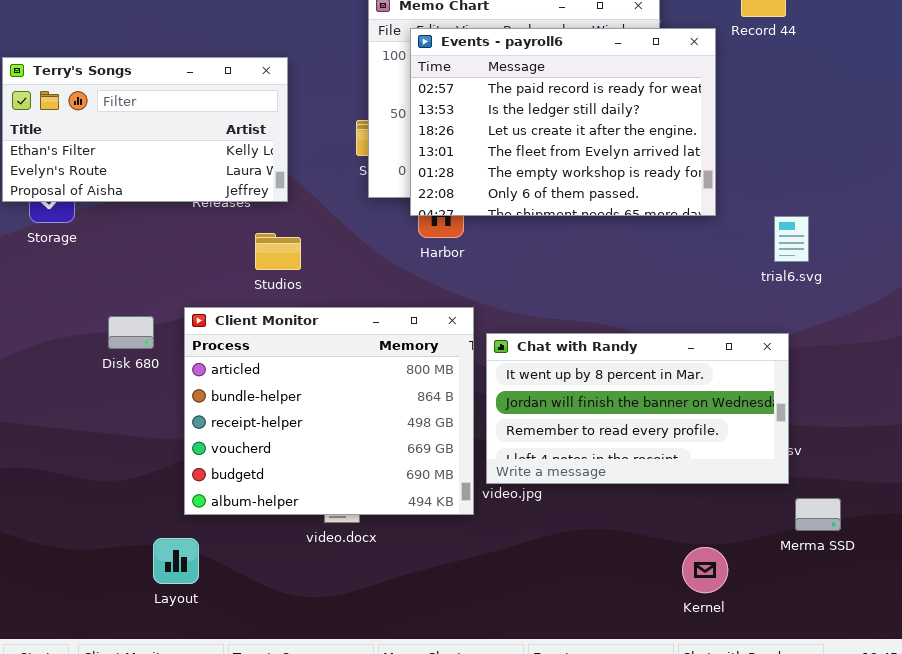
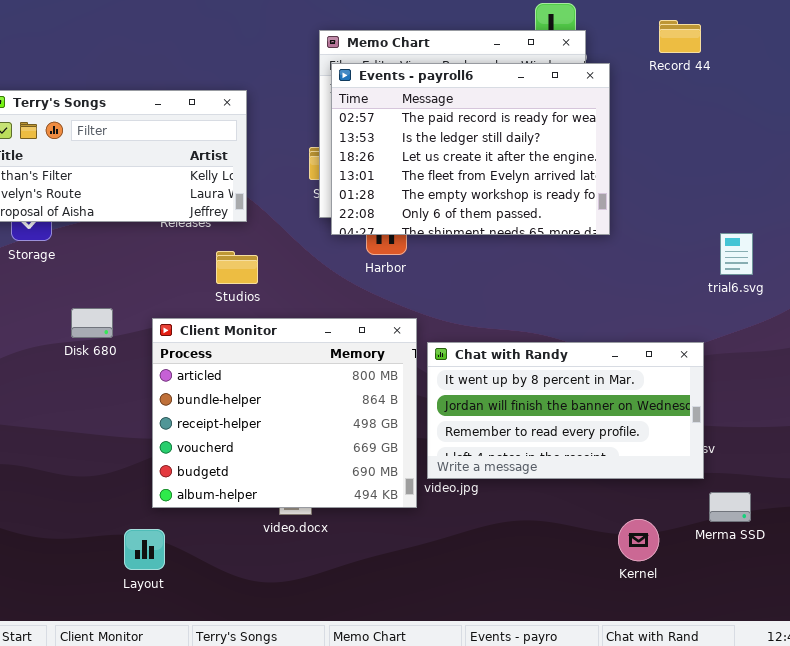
Events - payroll6: [410,28,716,216] -> [331,63,610,235], moved
trial6.svg: [774,216,809,262] -> [720,233,753,275], moved
Disk 680: [108,316,154,349] -> [71,308,113,338], moved
Kernel: [682,547,728,593] -> [618,519,659,561], moved

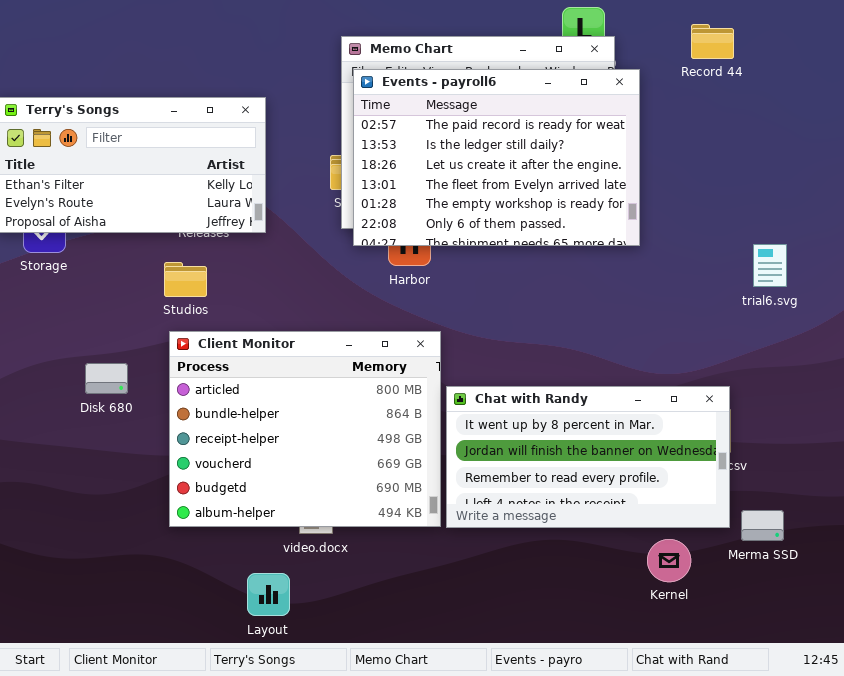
Studios: [216,251,258,284] -> [164,262,207,297], moved
Disk 680: [71,308,113,338] -> [85,363,128,394], moved
Chat with Randy: [427,342,704,479] -> [446,386,730,528], moved
Layout: [124,529,165,570] -> [247,573,290,616], moved

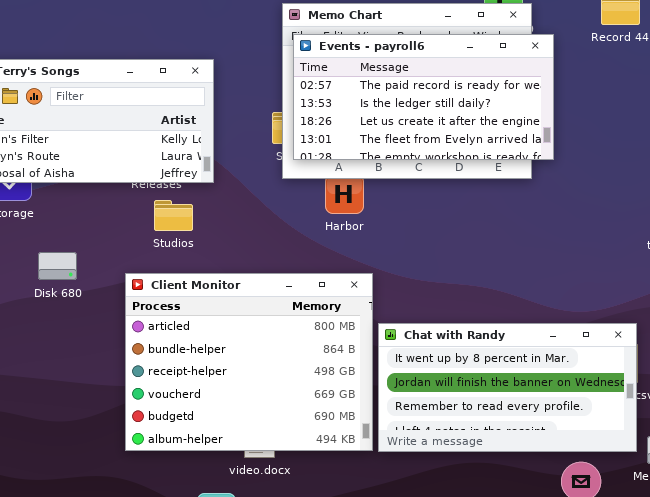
Events - payroll6: [353,69,640,246] -> [293,34,554,160], resized
Studios: [164,262,207,297] -> [154,200,193,231], moved
Disk 680: [85,363,128,394] -> [38,252,77,280], moved

